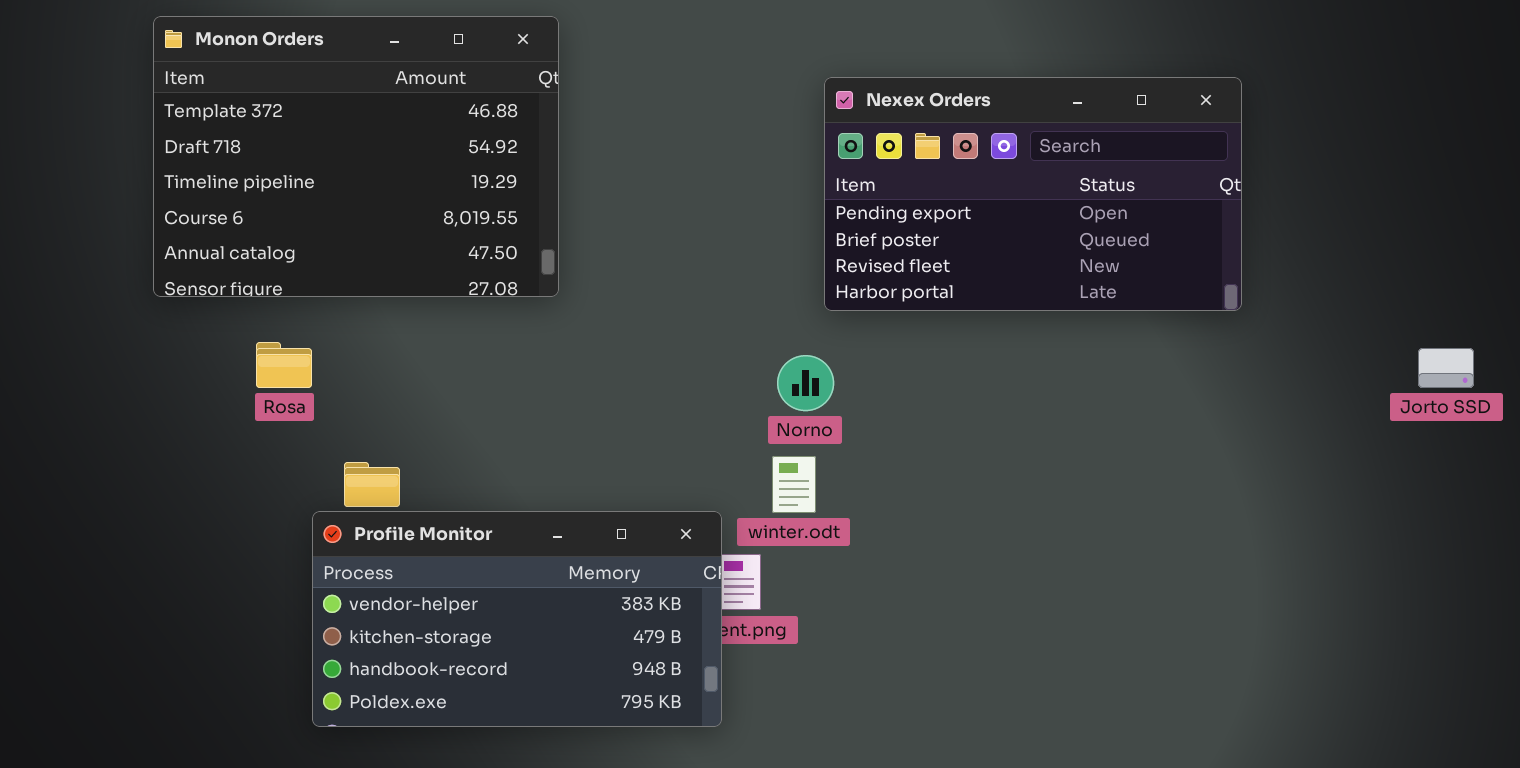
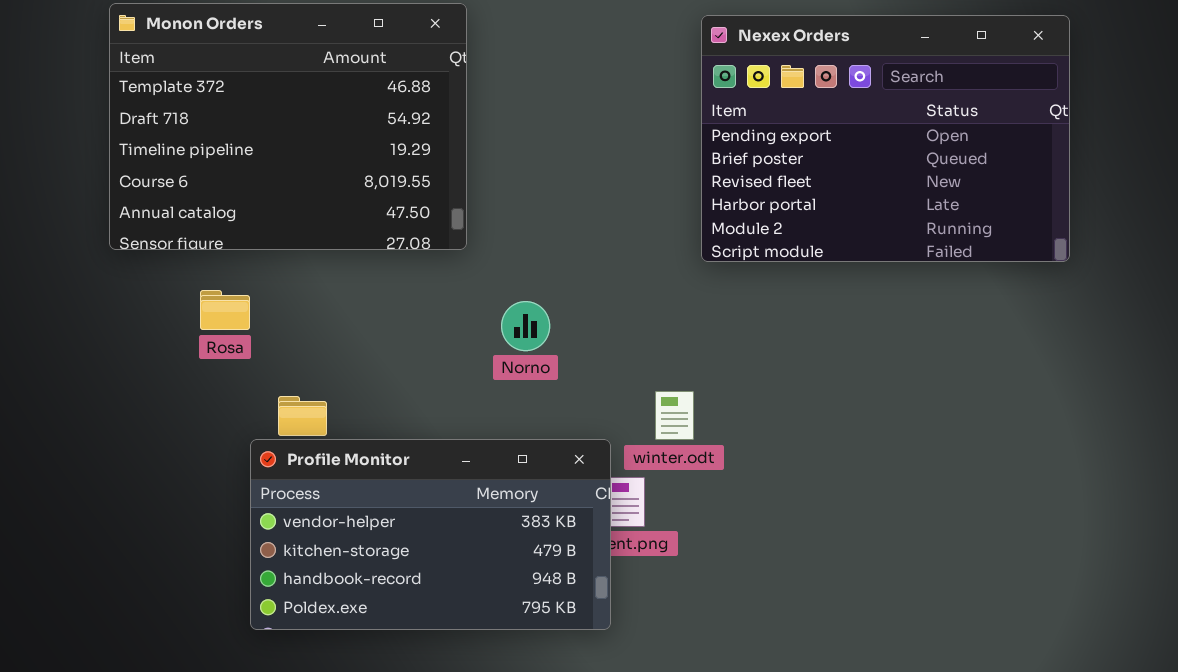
Nexex Orders: [824,77,1242,311] -> [701,15,1070,262], resized
Norno: [777,355,834,411] -> [501,301,550,351], moved

